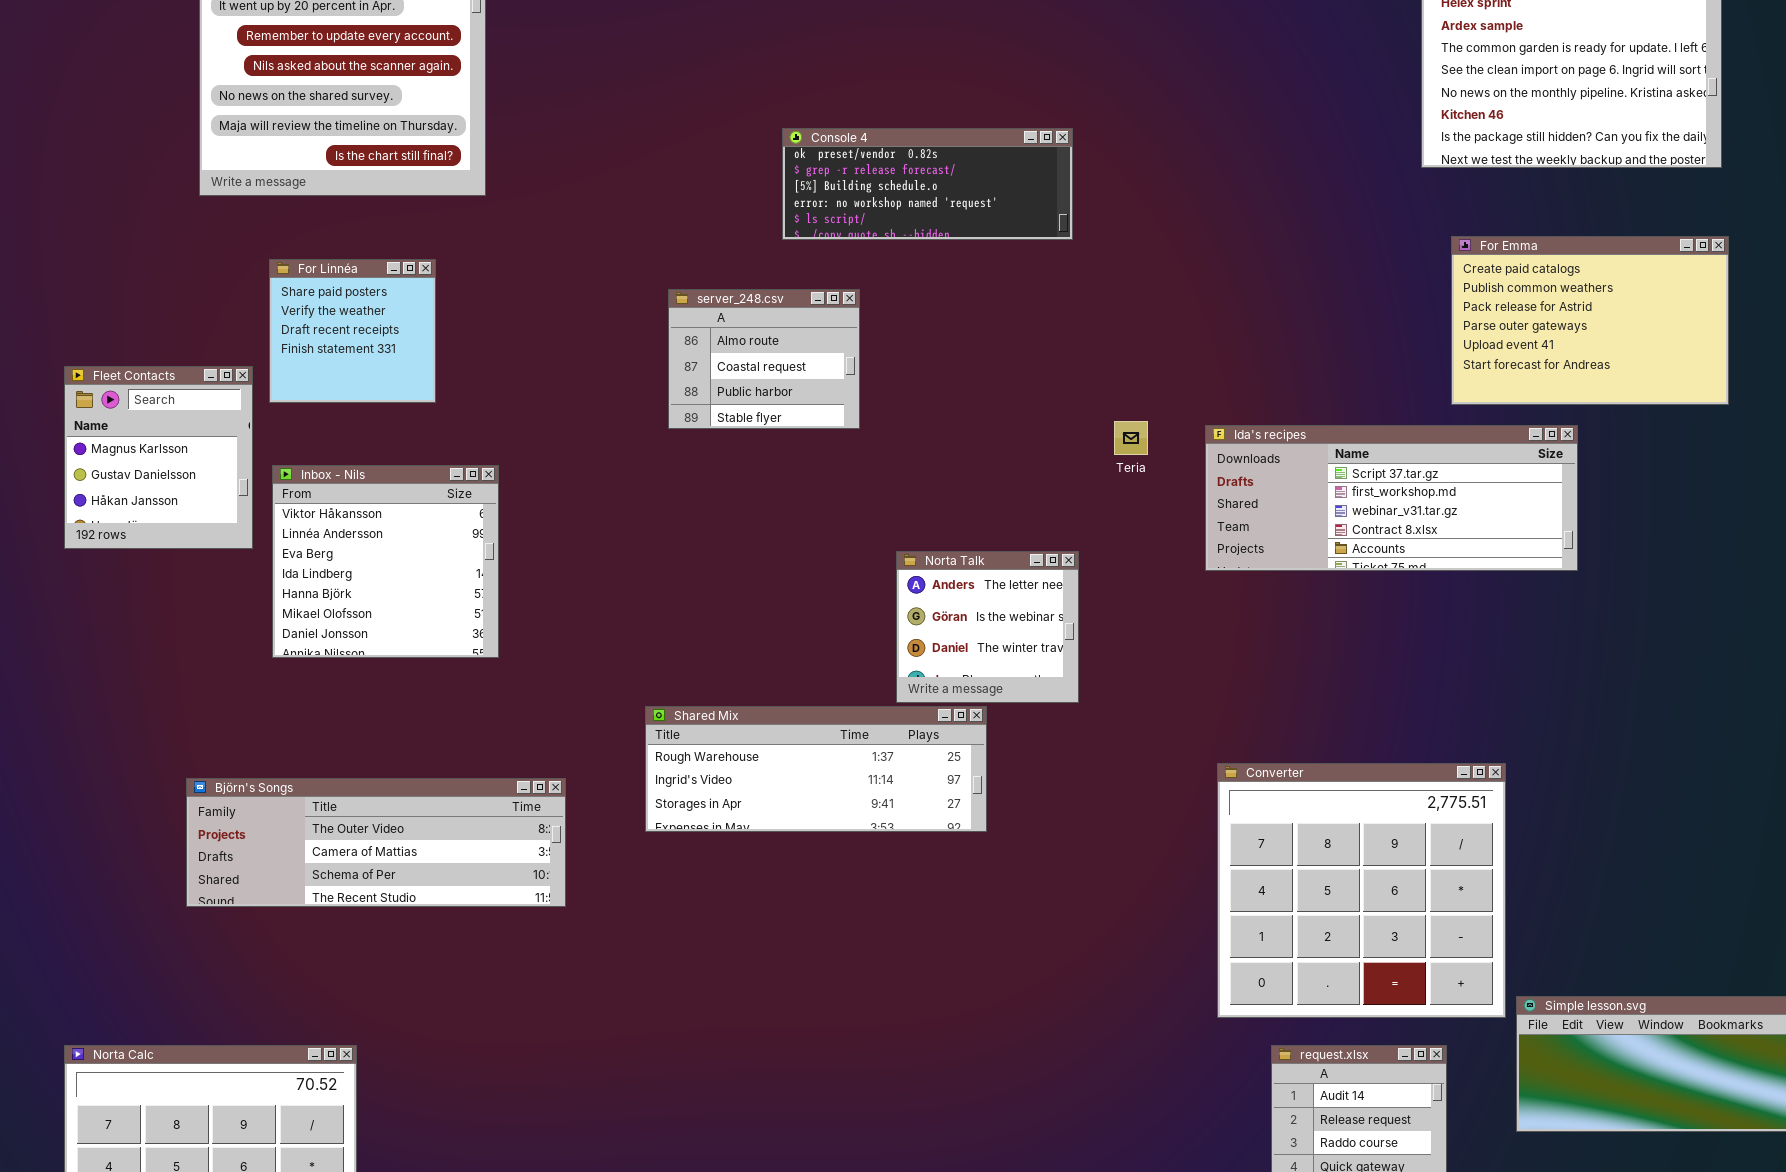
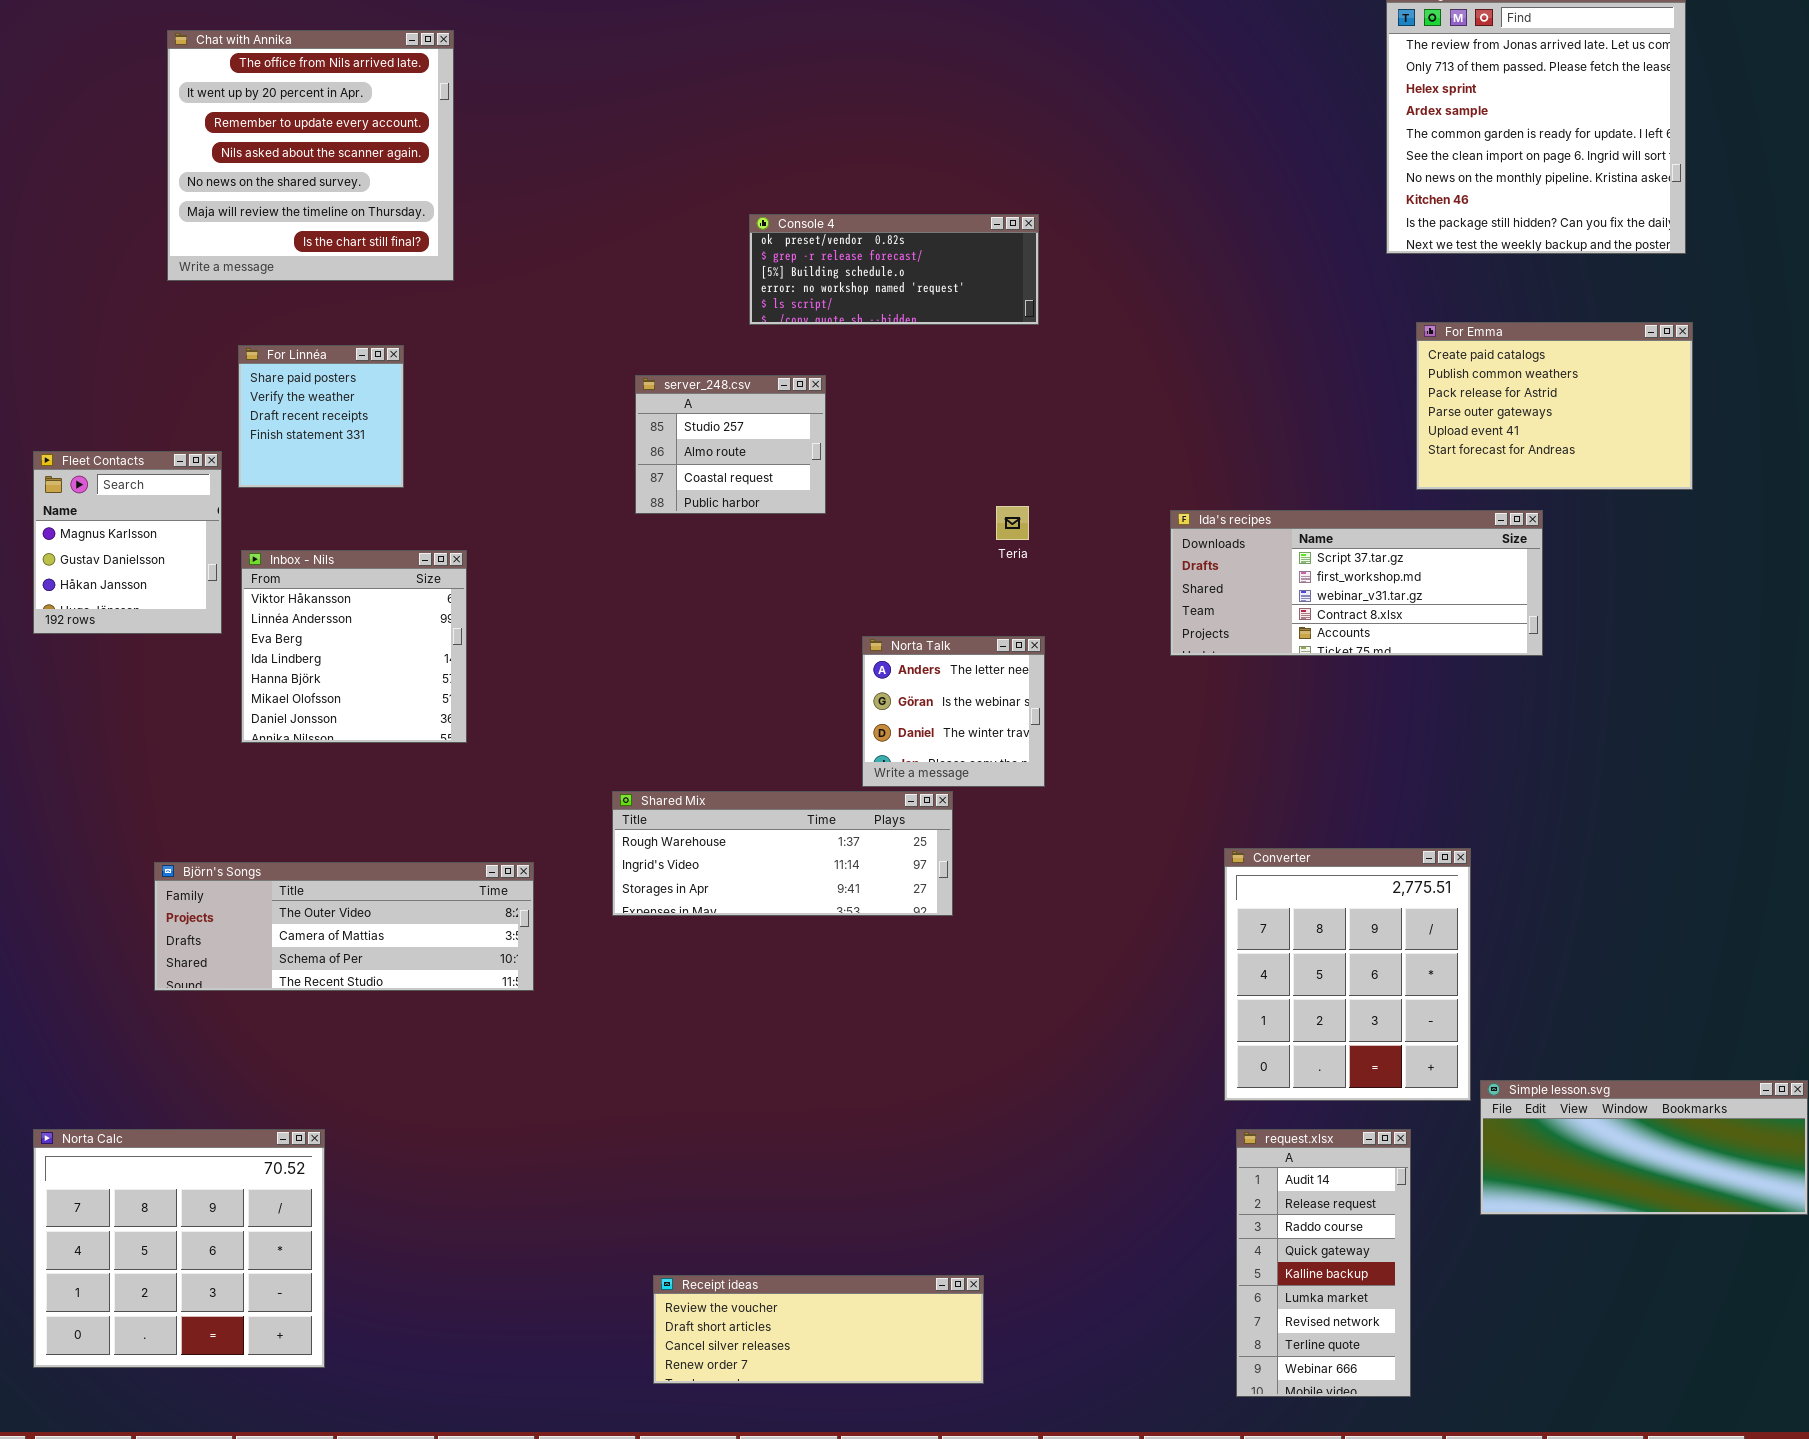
server_248.csv: [668,289,860,429] -> [635,375,826,514], scrolled up 1 row
Teria: [1114,421,1148,455] -> [996,506,1029,540], moved
Converter: [1217,763,1506,1018] -> [1224,848,1471,1101], resized

